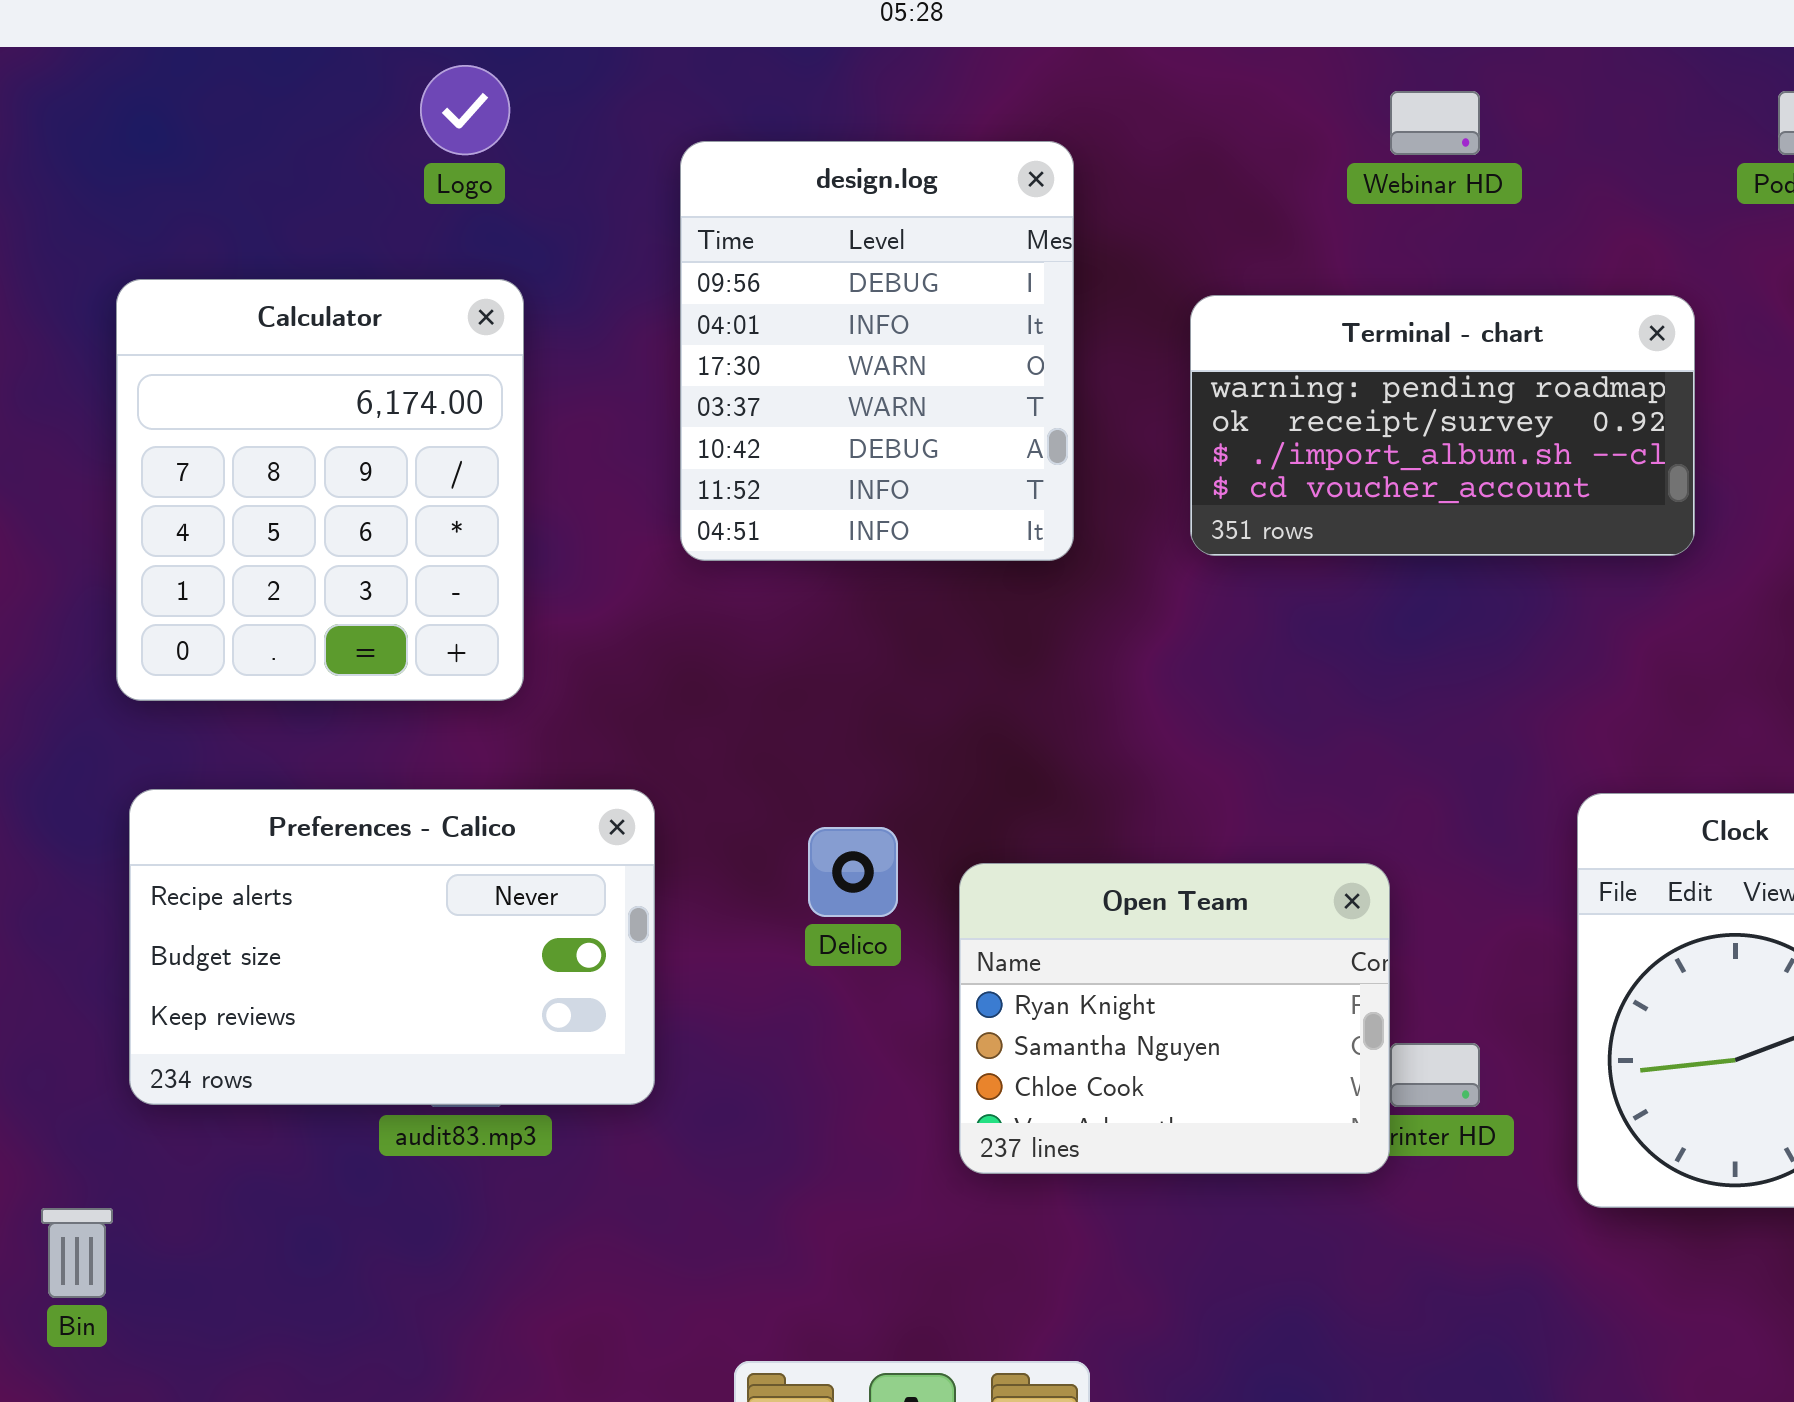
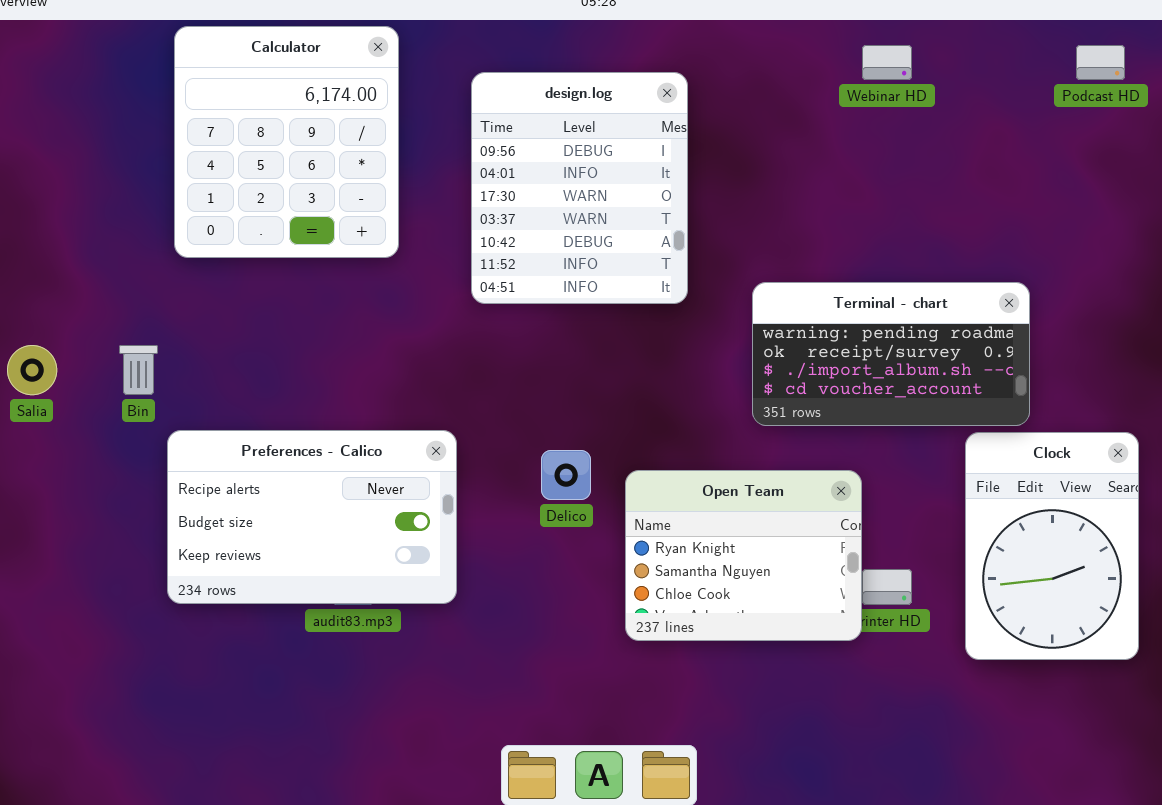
Calculator: [116,279,524,701] -> [174,26,399,258], moved
Terminal - chart: [1190,295,1695,556] -> [752,282,1030,426], moved
Bin: [41,1208,113,1298] -> [119,345,158,395], moved

